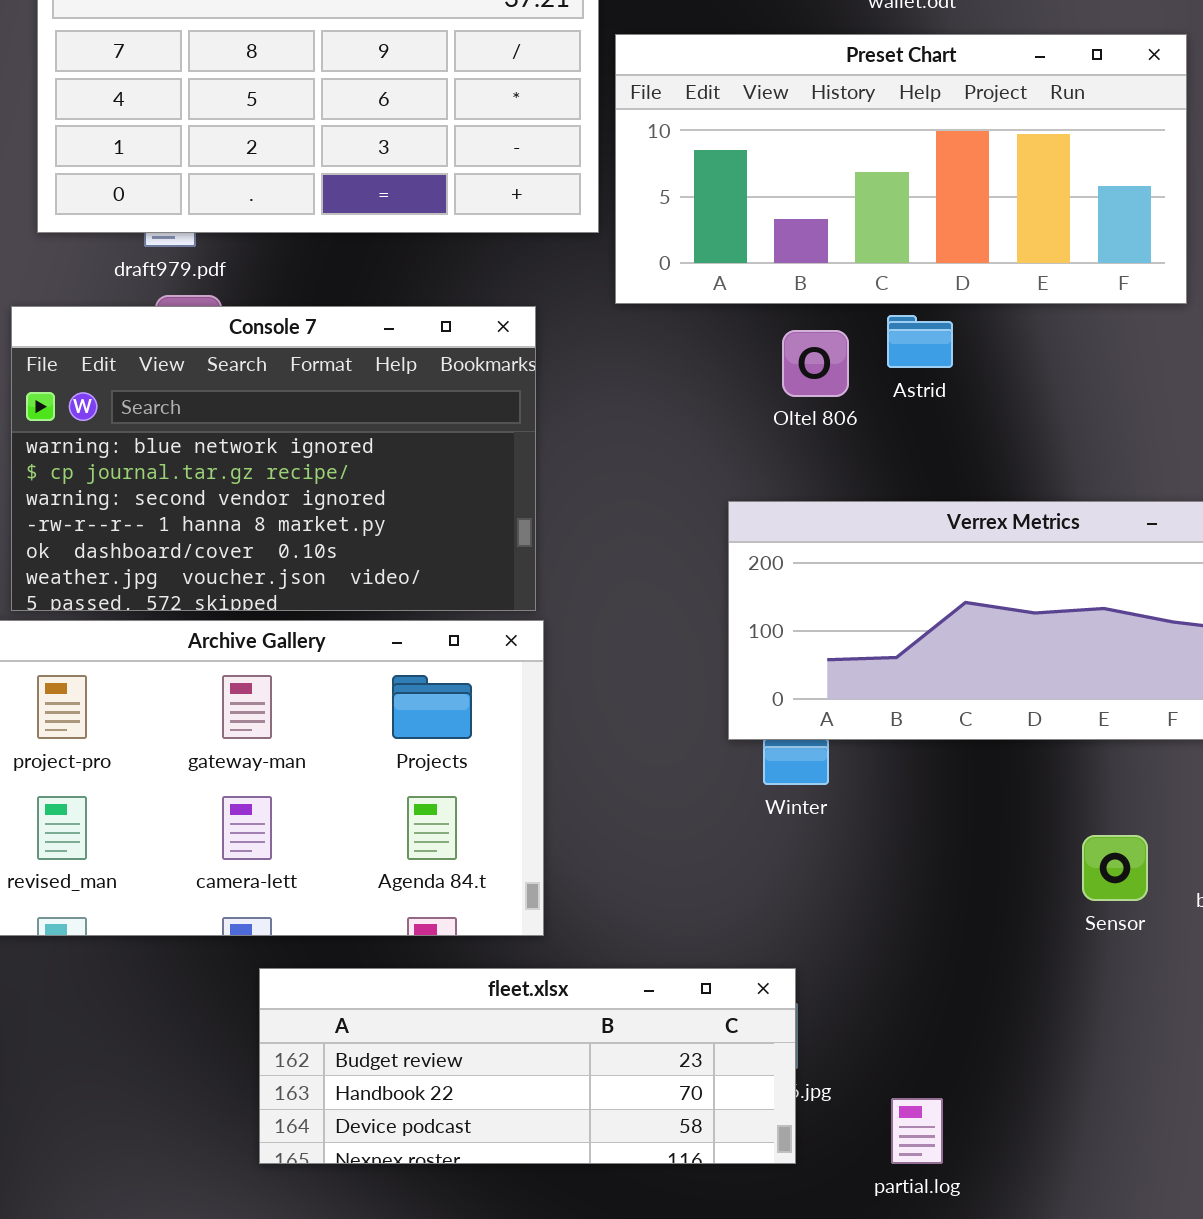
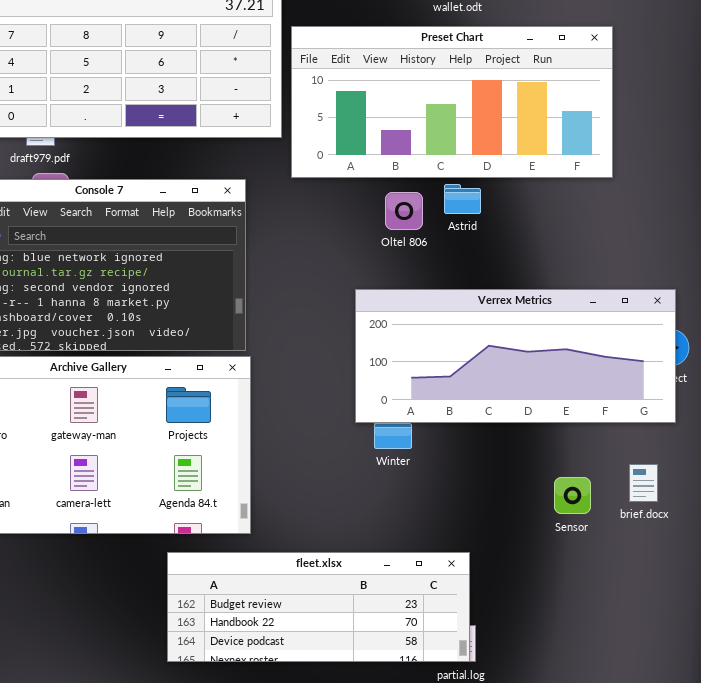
fleet.xlsx: [259,968,796,1164] -> [167,552,470,662], moved

